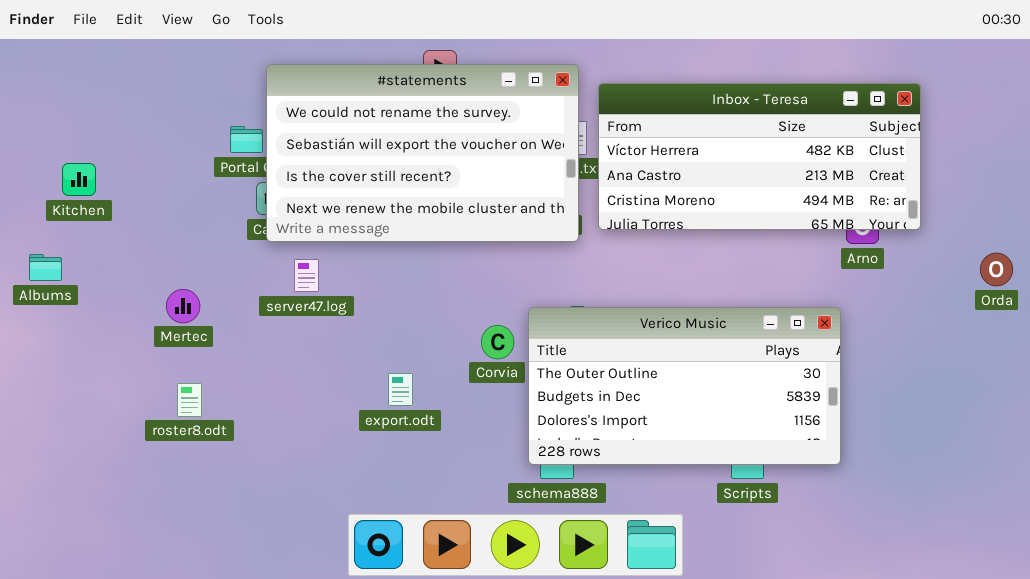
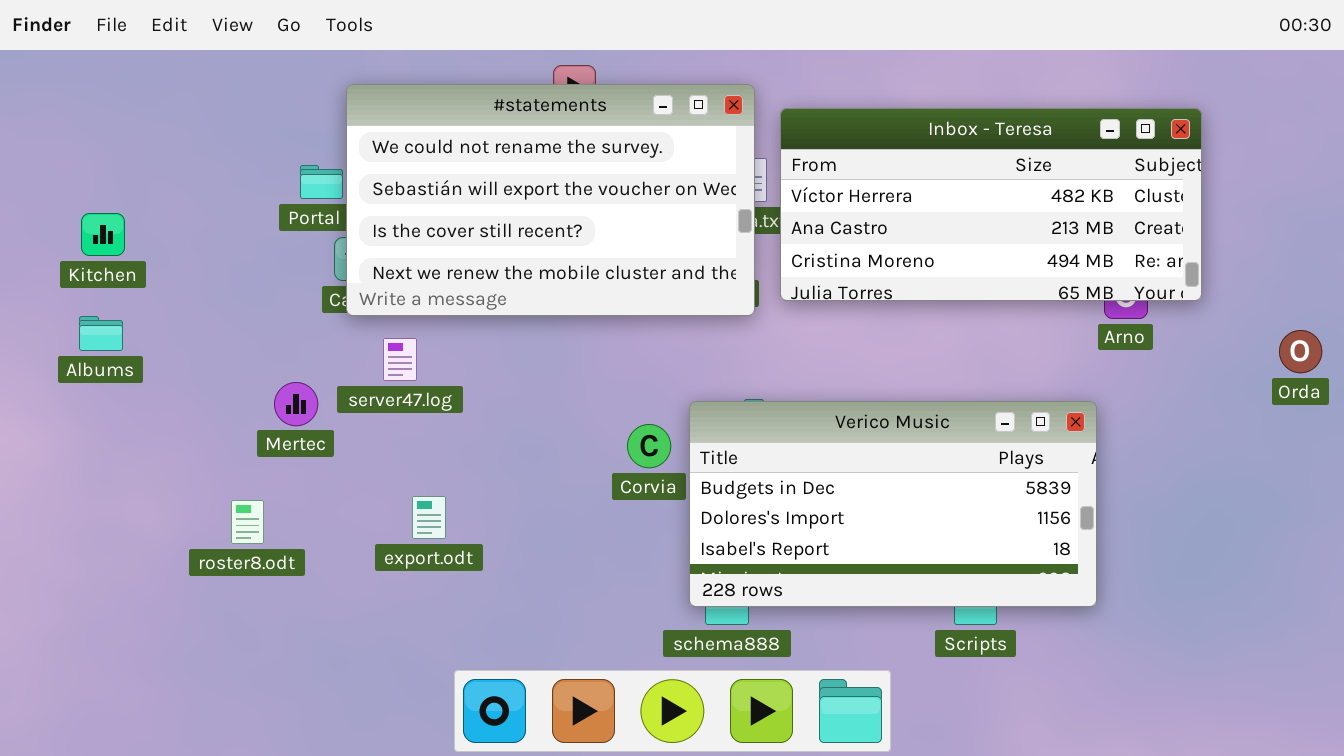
Albums: [29,254,62,281] -> [79,316,123,351], moved
Mertec: [166,289,200,323] -> [274,382,318,426], moved
Verico Music: [528,307,841,465] -> [689,401,1097,607], scrolled down 1 row
export.odt: [388,373,413,406] -> [412,496,446,539], moved

